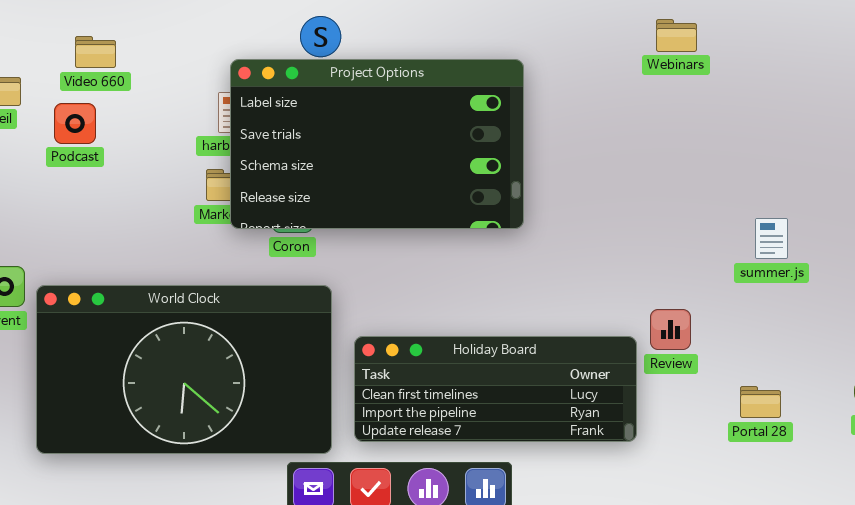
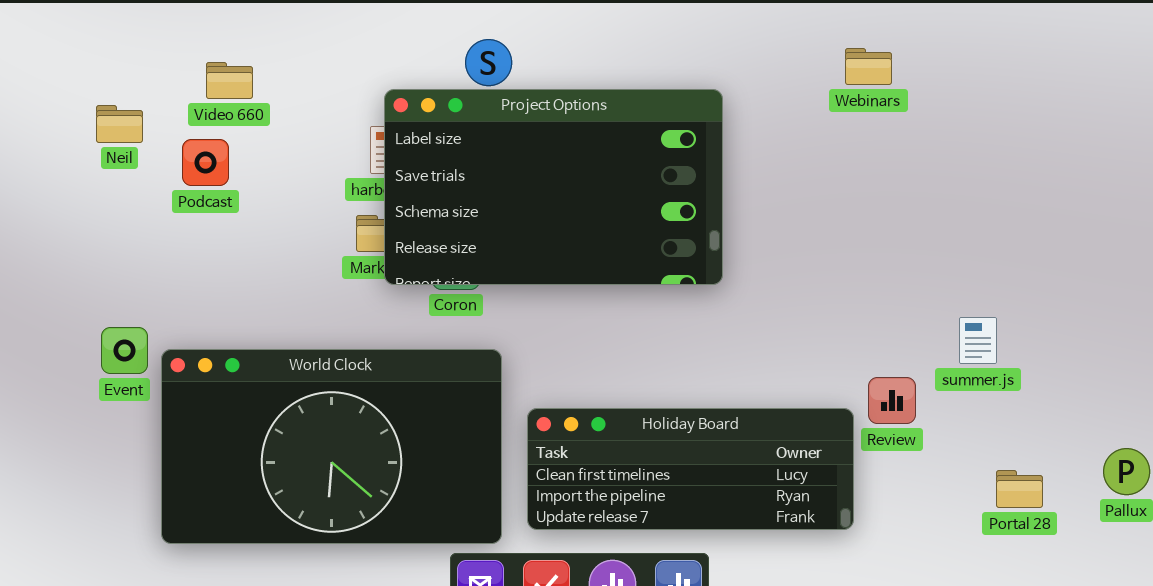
Webinars: [656,19,697,52] -> [845,48,892,85], moved
summer.js: [755,218,788,259] -> [959,317,997,364], moved
Portal 28: [740,386,781,418] -> [996,470,1043,508], moved

